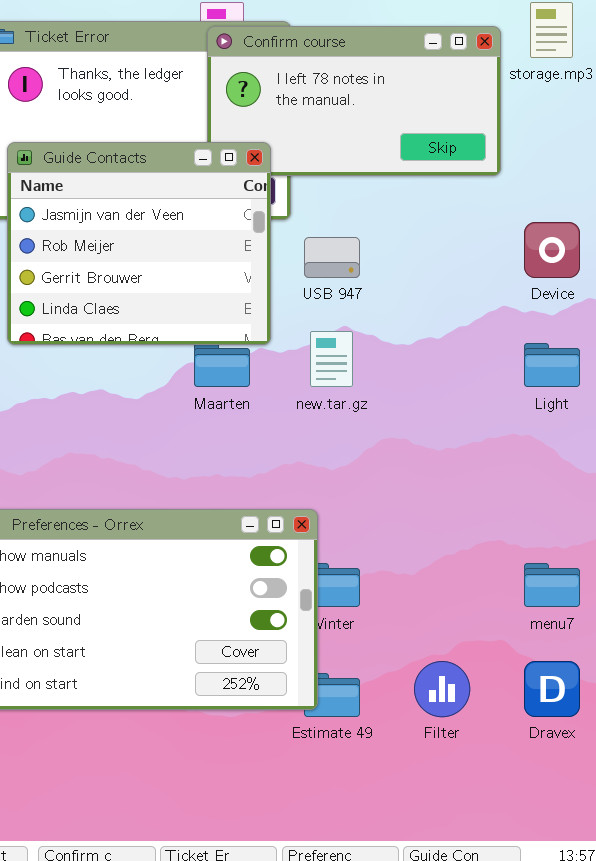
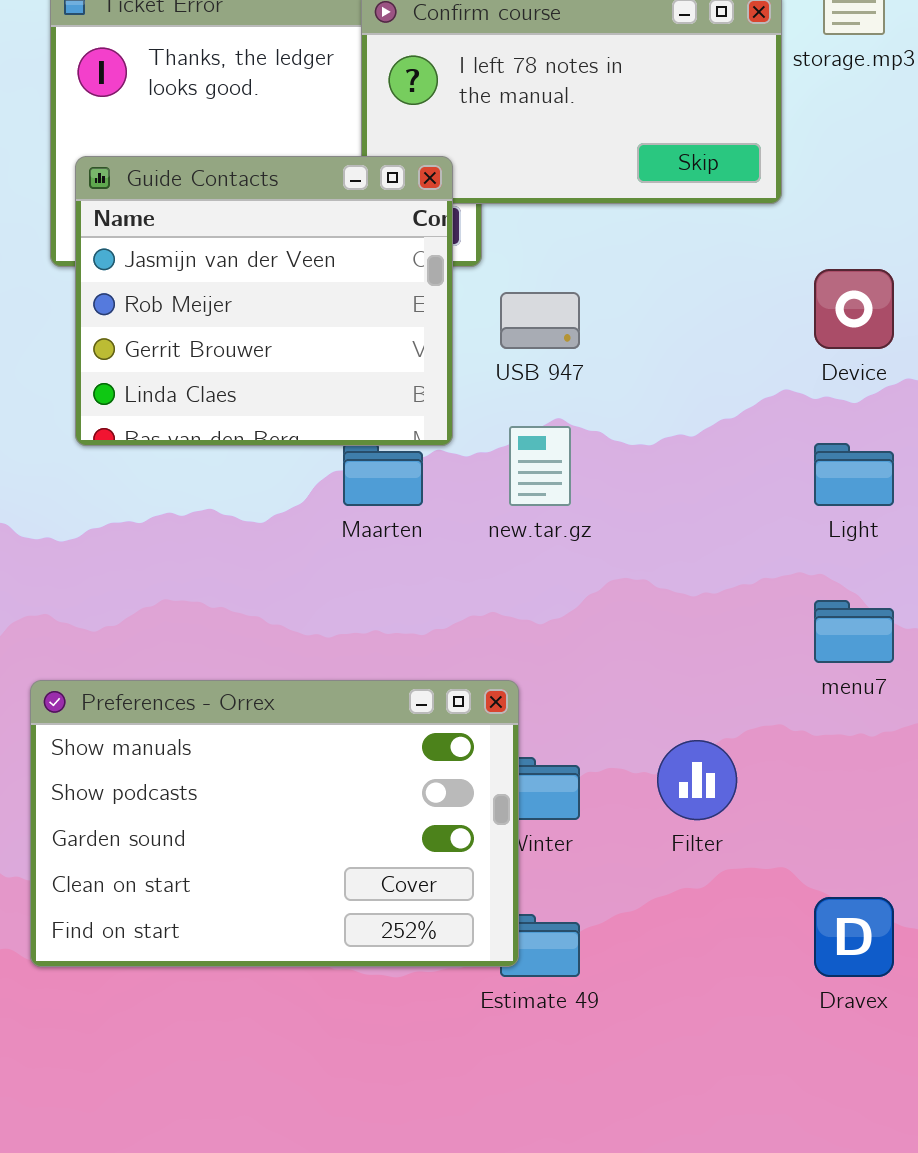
menu7: [524,563,580,607] -> [814,600,894,663], moved
Filter: [414,661,470,717] -> [657,740,737,820], moved

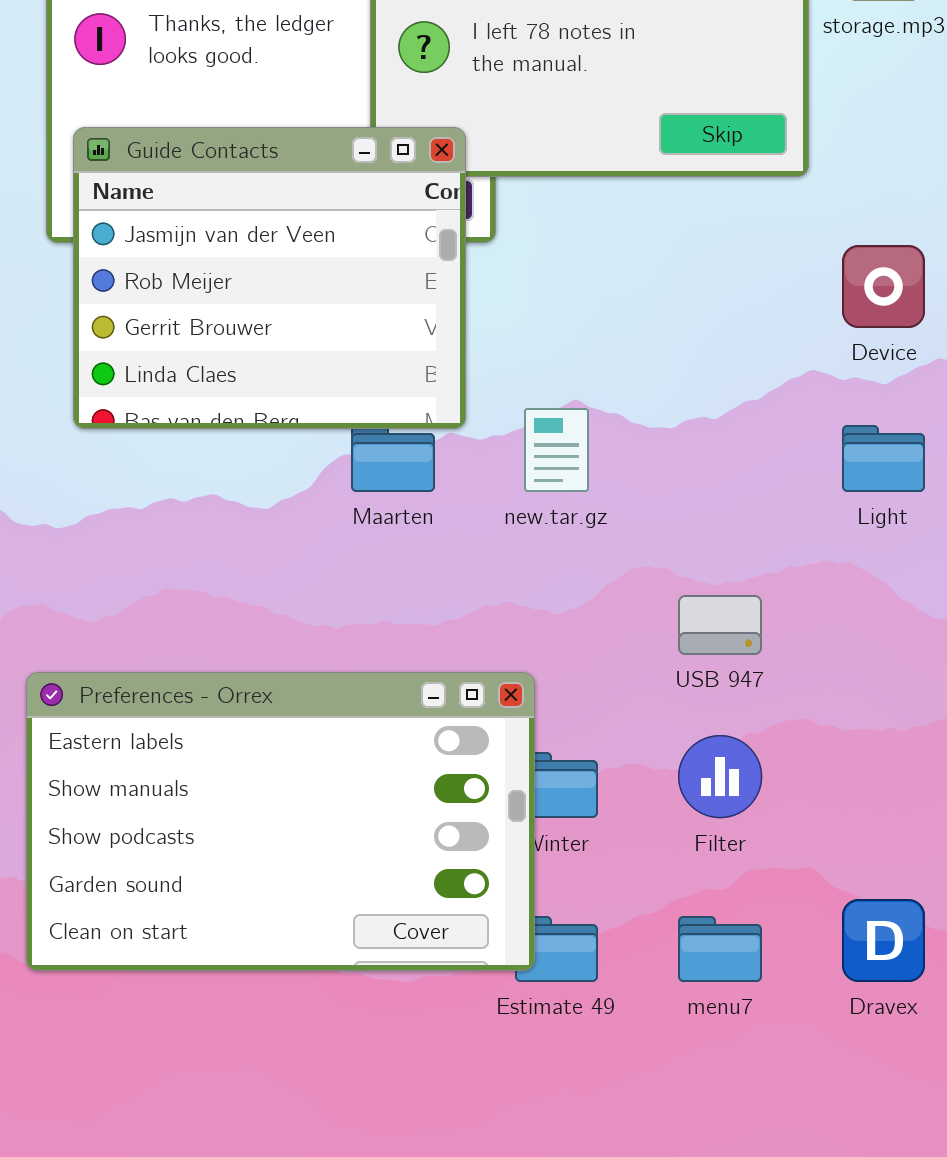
USB 947: [500,292,580,349] -> [678,595,762,655], moved
menu7: [814,600,894,663] -> [678,916,762,982], moved
Preferences - Orrex: [30,680,519,967] -> [26,672,535,971], scrolled up 1 row

